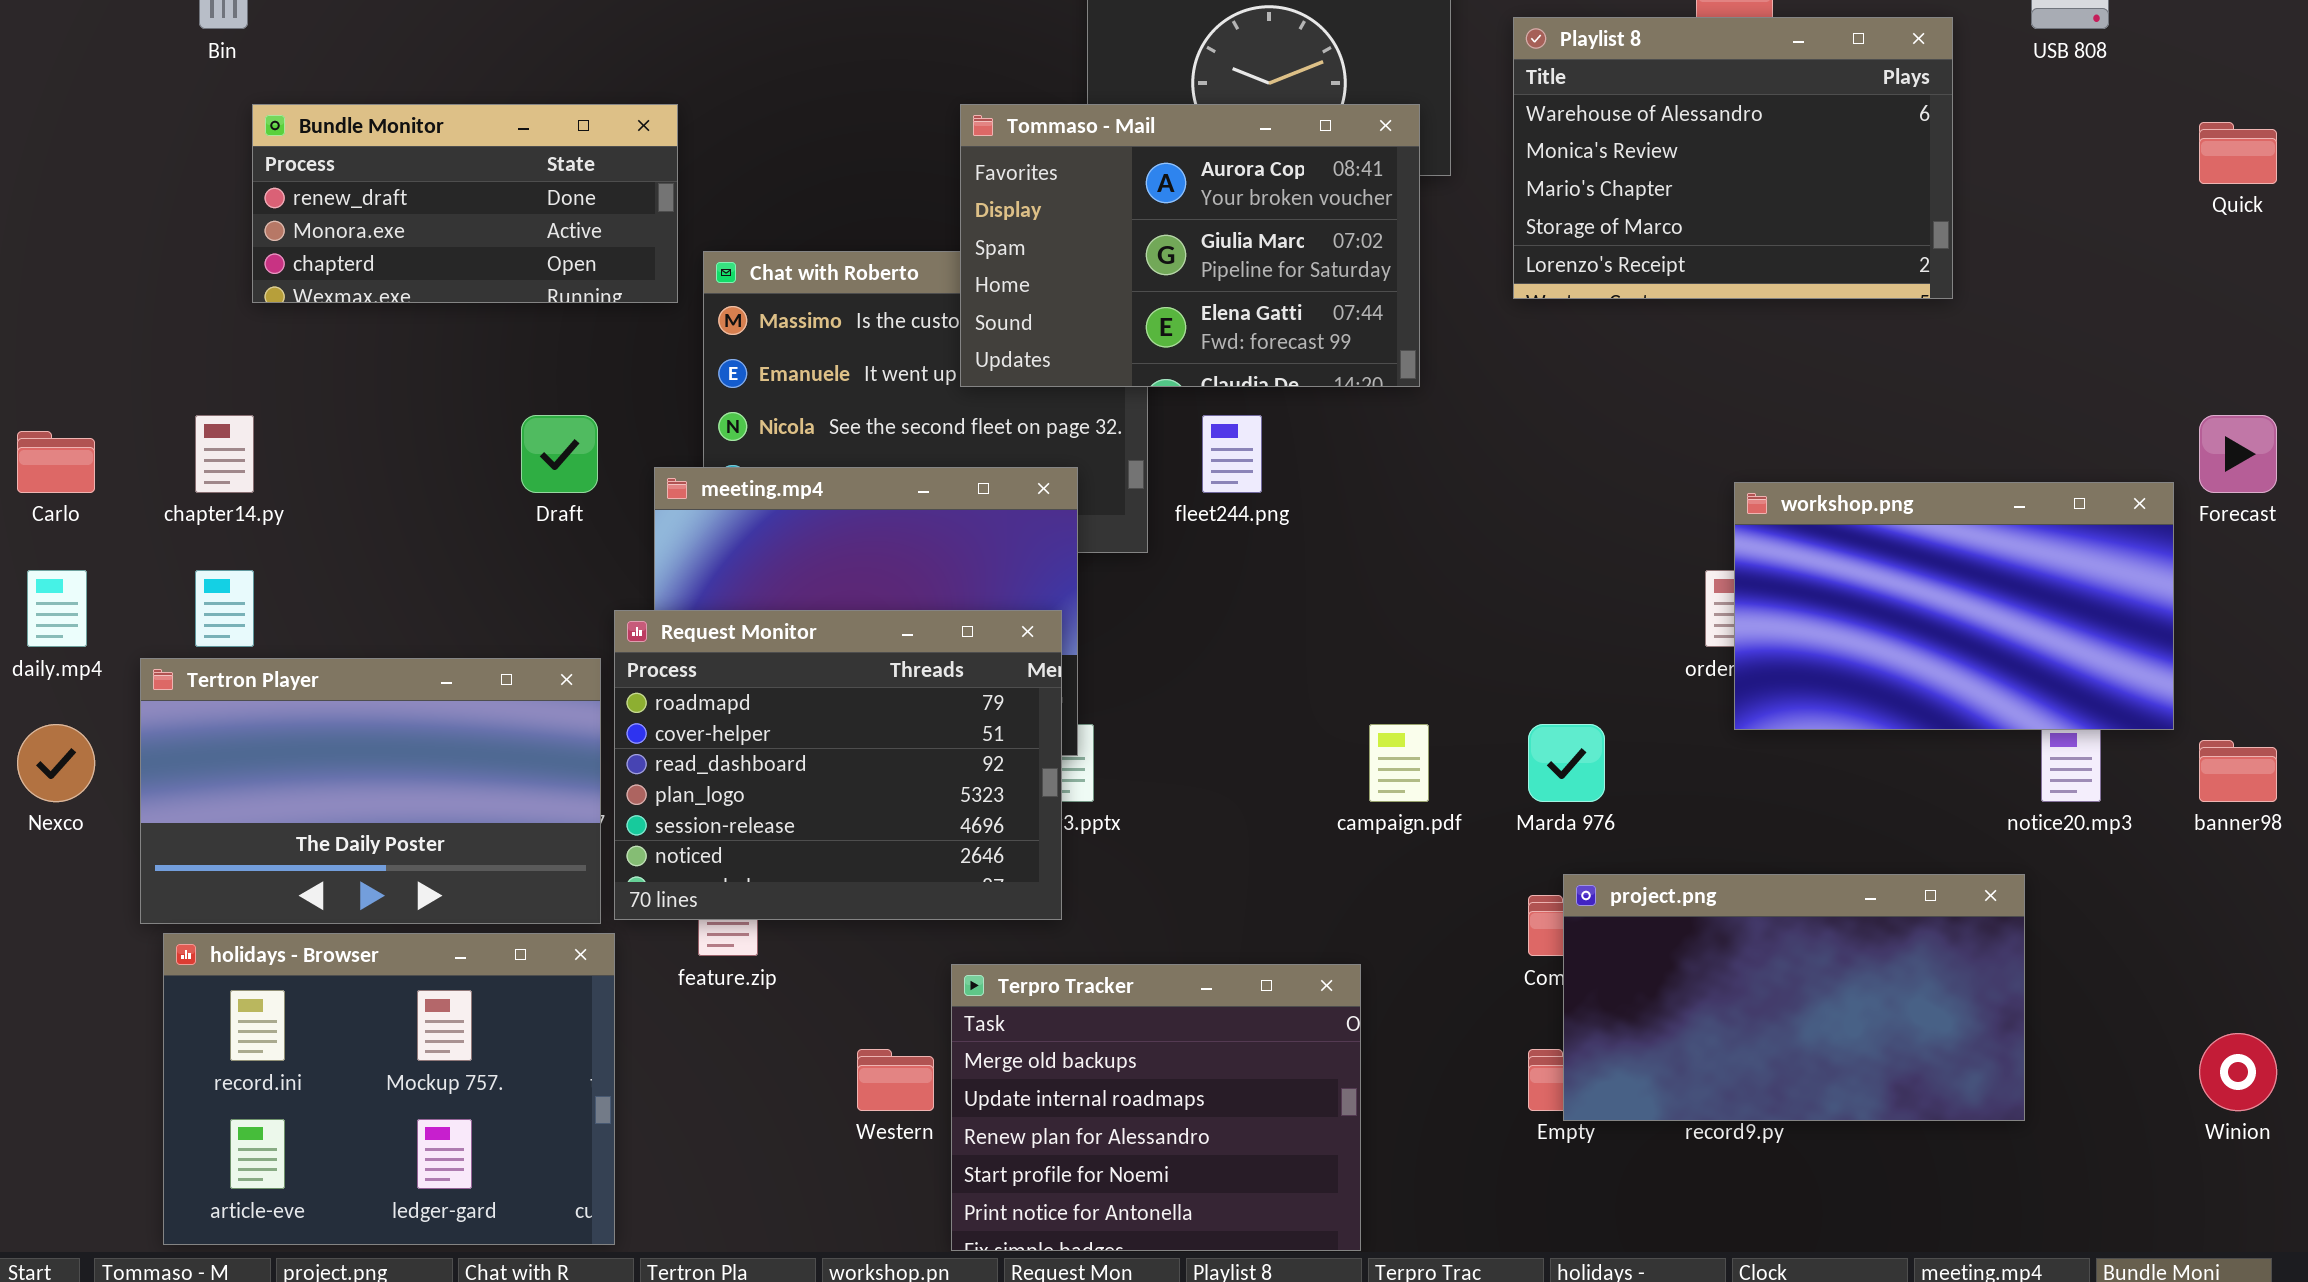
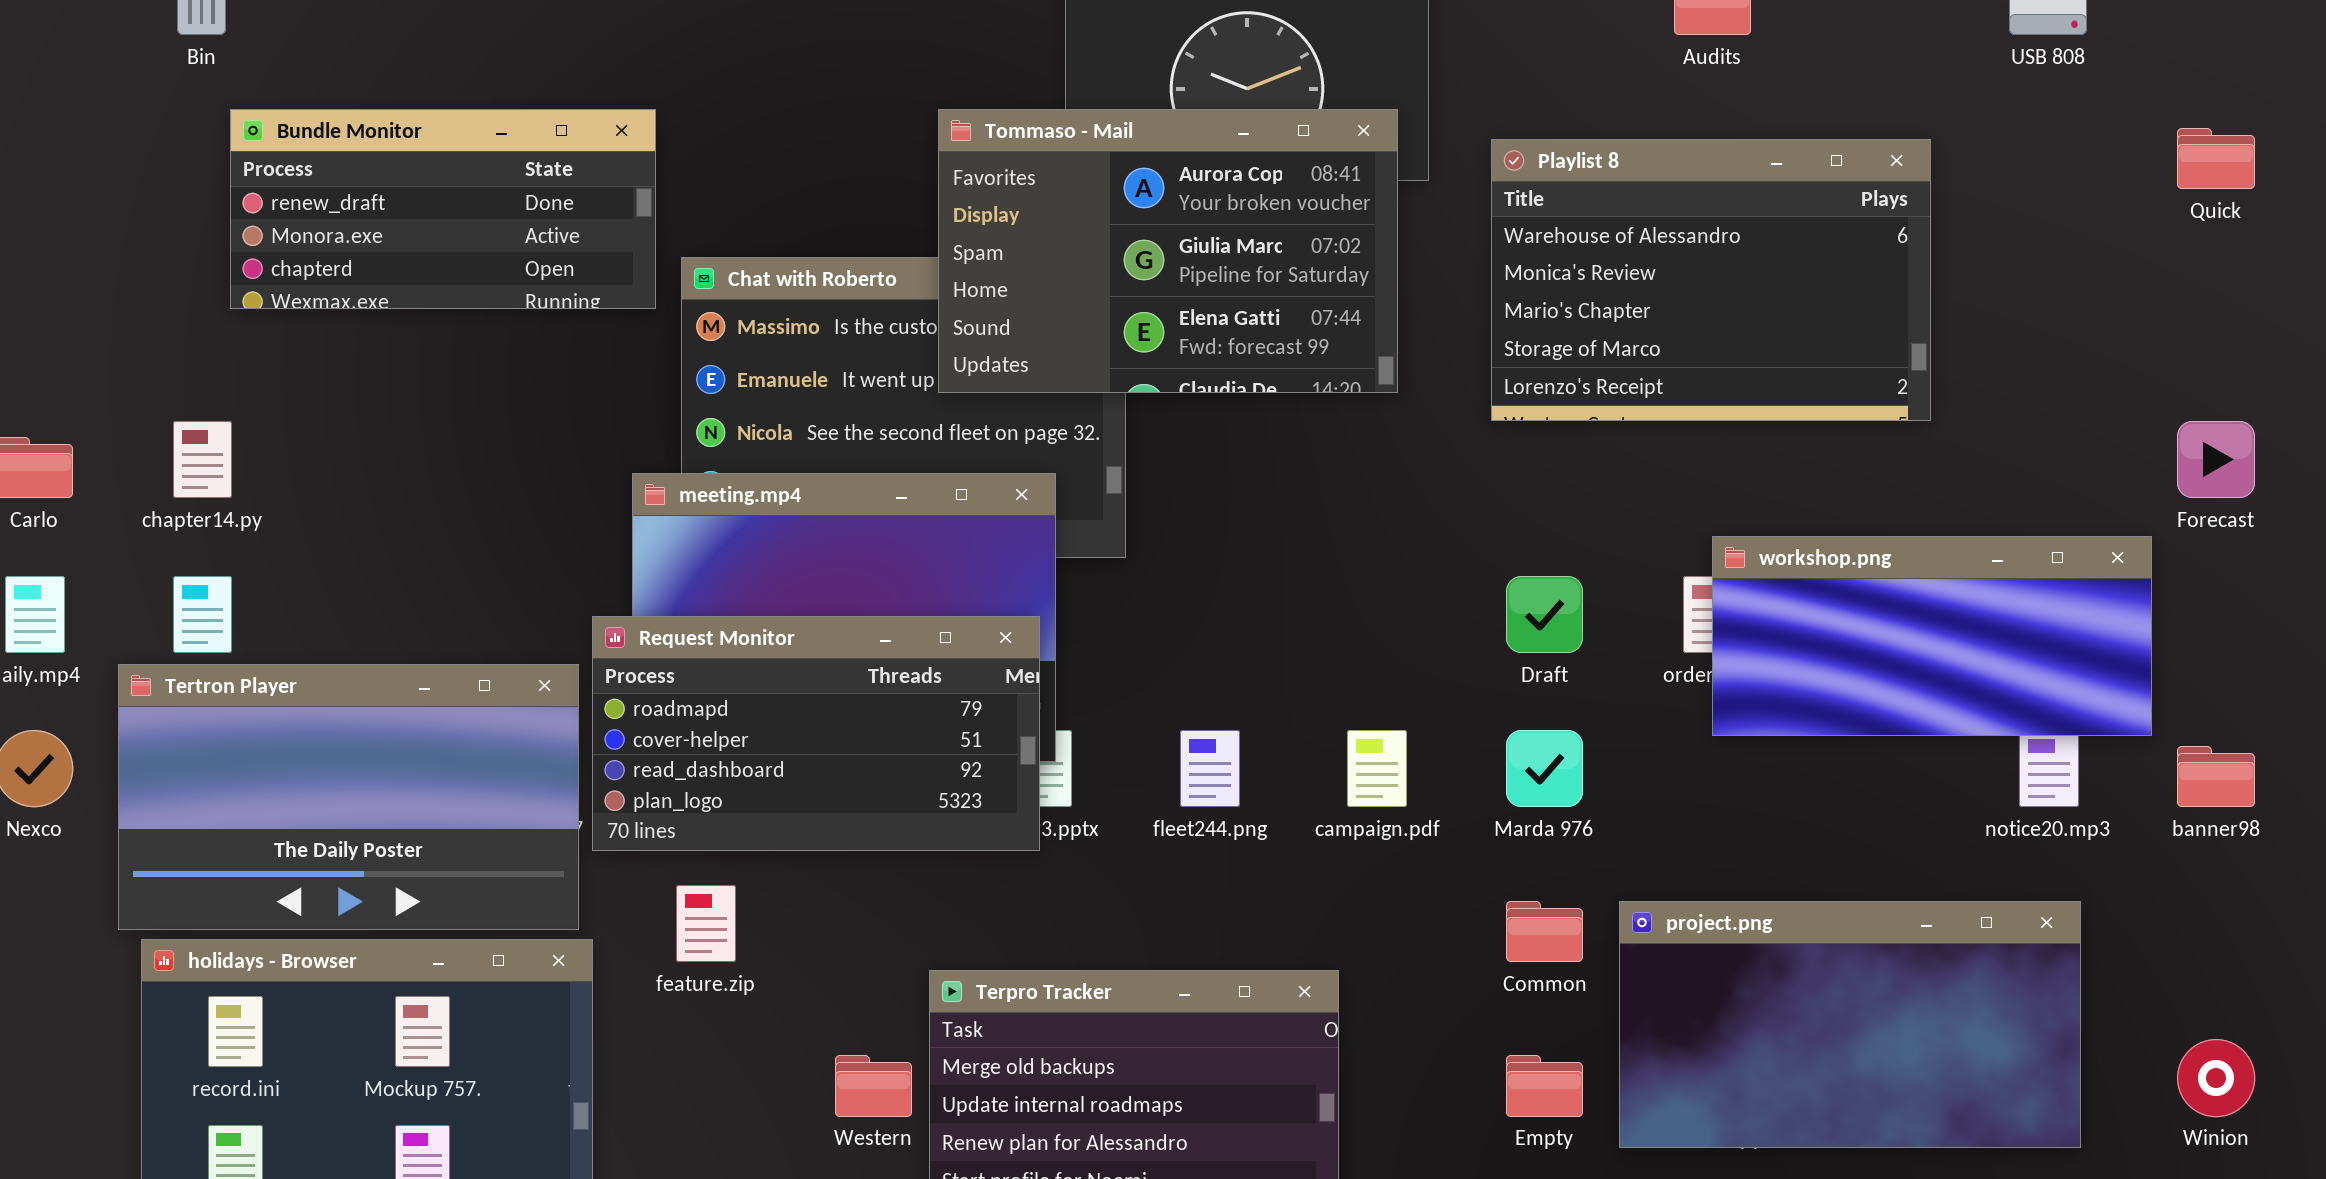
Playlist 8: [1513,17,1953,299] -> [1491,139,1931,421], moved
Draft: [521,415,598,493] -> [1506,576,1583,653], moved
fleet244.png: [1202,415,1262,493] -> [1180,730,1240,807], moved
workshop.png: [1734,482,2174,730] -> [1712,536,2152,736], resized
Request Monitor: [614,610,1062,920] -> [592,616,1040,851], resized
project.png: [1563,874,2025,1121] -> [1619,901,2081,1148], moved

